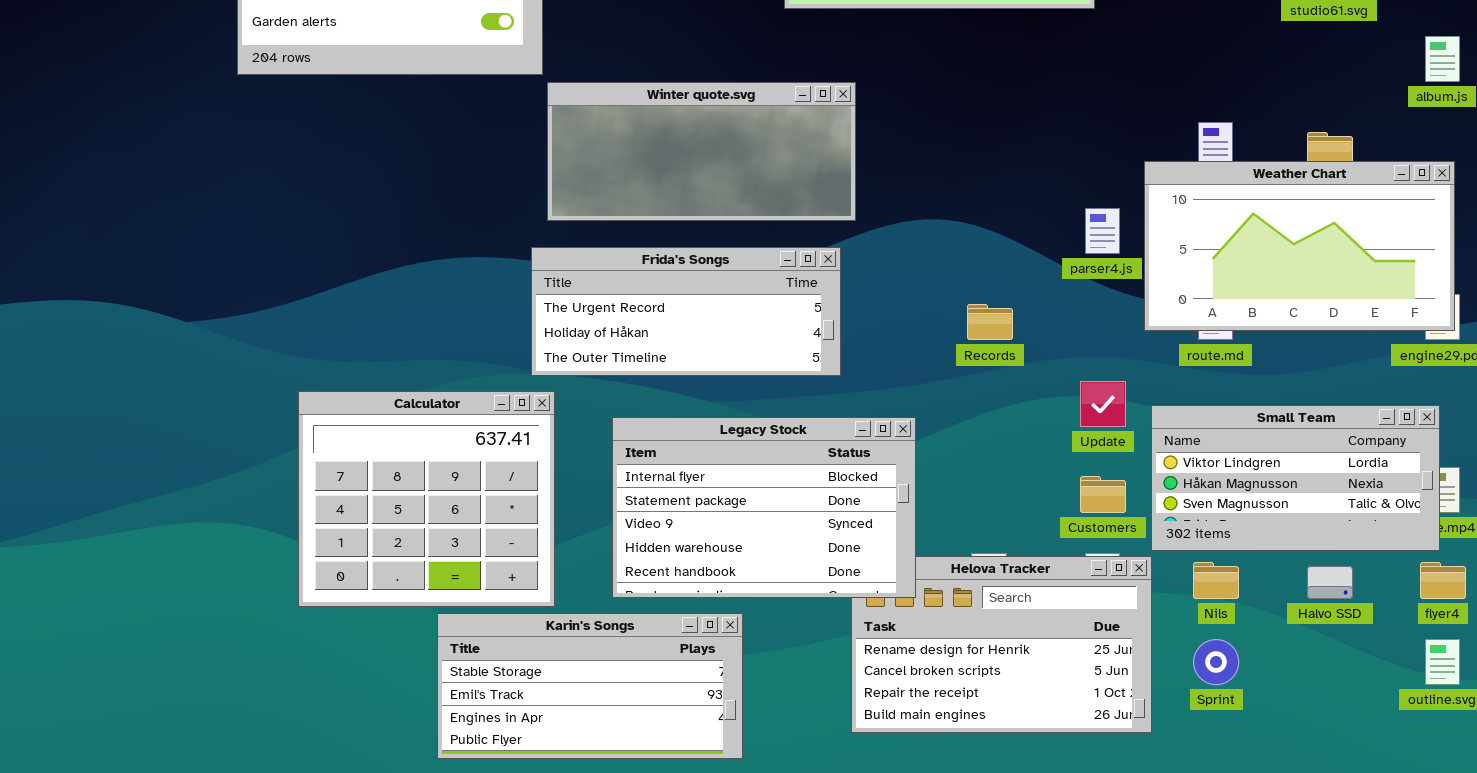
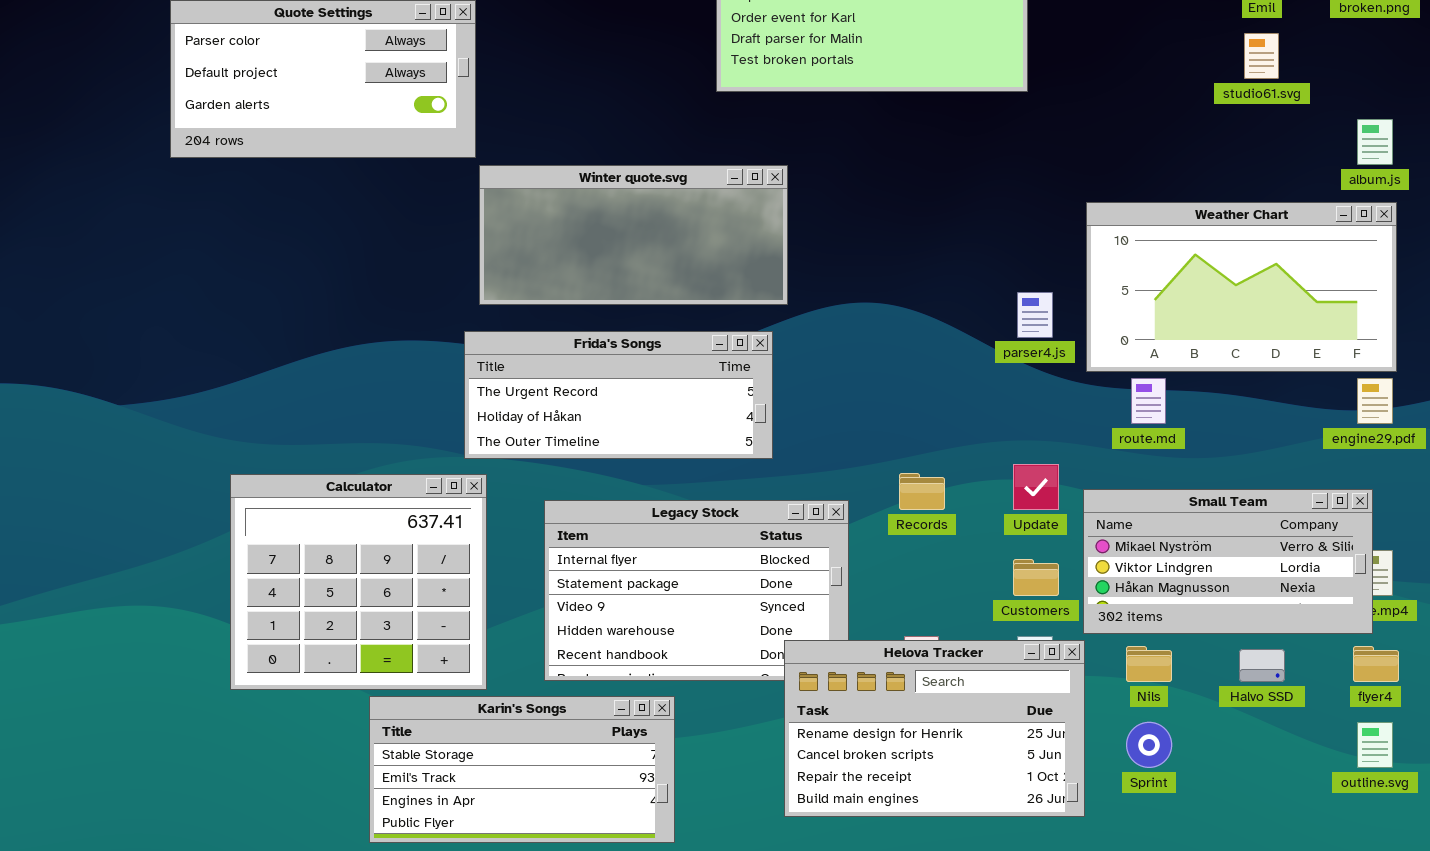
Weather Chart: [1144,161,1455,331] -> [1086,202,1397,372], moved
Records: [967,304,1013,340] -> [899,473,945,510], moved
Small Team: [1151,405,1440,551] -> [1083,489,1373,634], scrolled up 1 row
Helova Tracker: [851,556,1152,733] -> [784,640,1085,817], raised

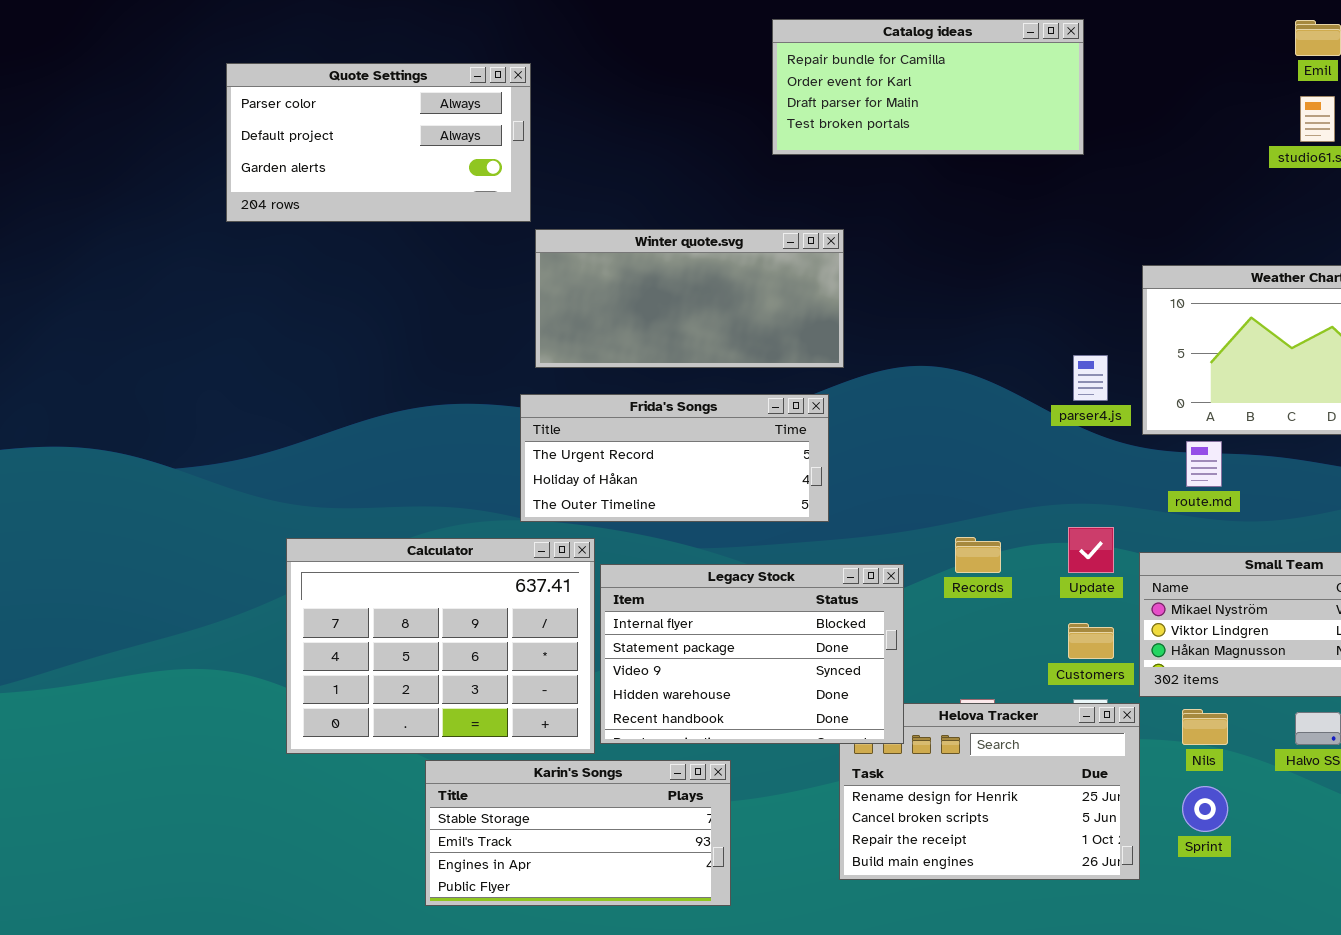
Calculator: [230,474,487,690] -> [286,538,595,754], resized
Legacy Stock: [544,500,849,681] -> [600,564,904,744], raised

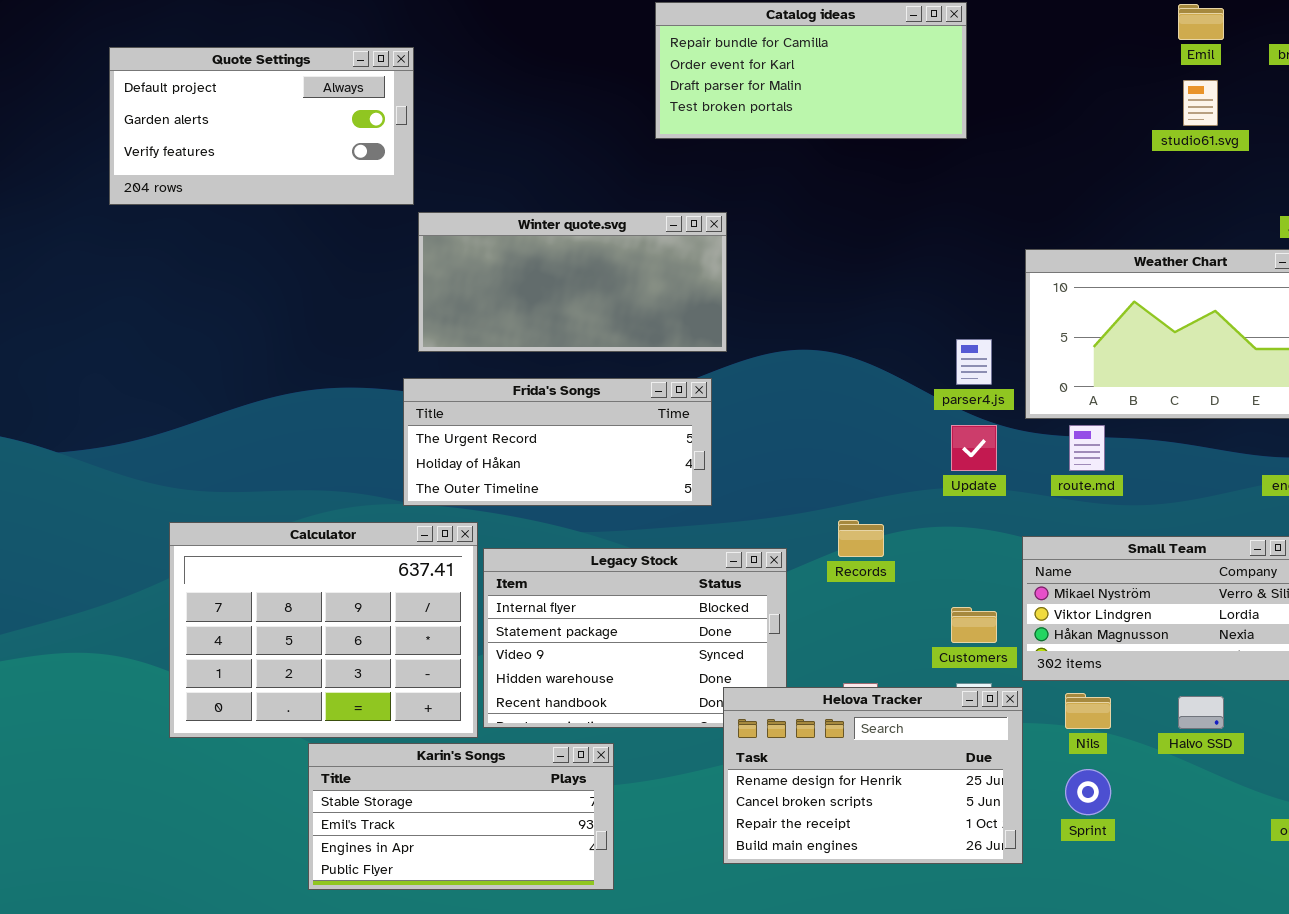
Quote Settings: [226,63,531,222] -> [109,47,414,205], scrolled down 1 row
Update: [1068,527,1114,573] -> [951,425,997,471], moved
Helova Tracker: [839,703,1140,880] -> [723,687,1023,864], raised

